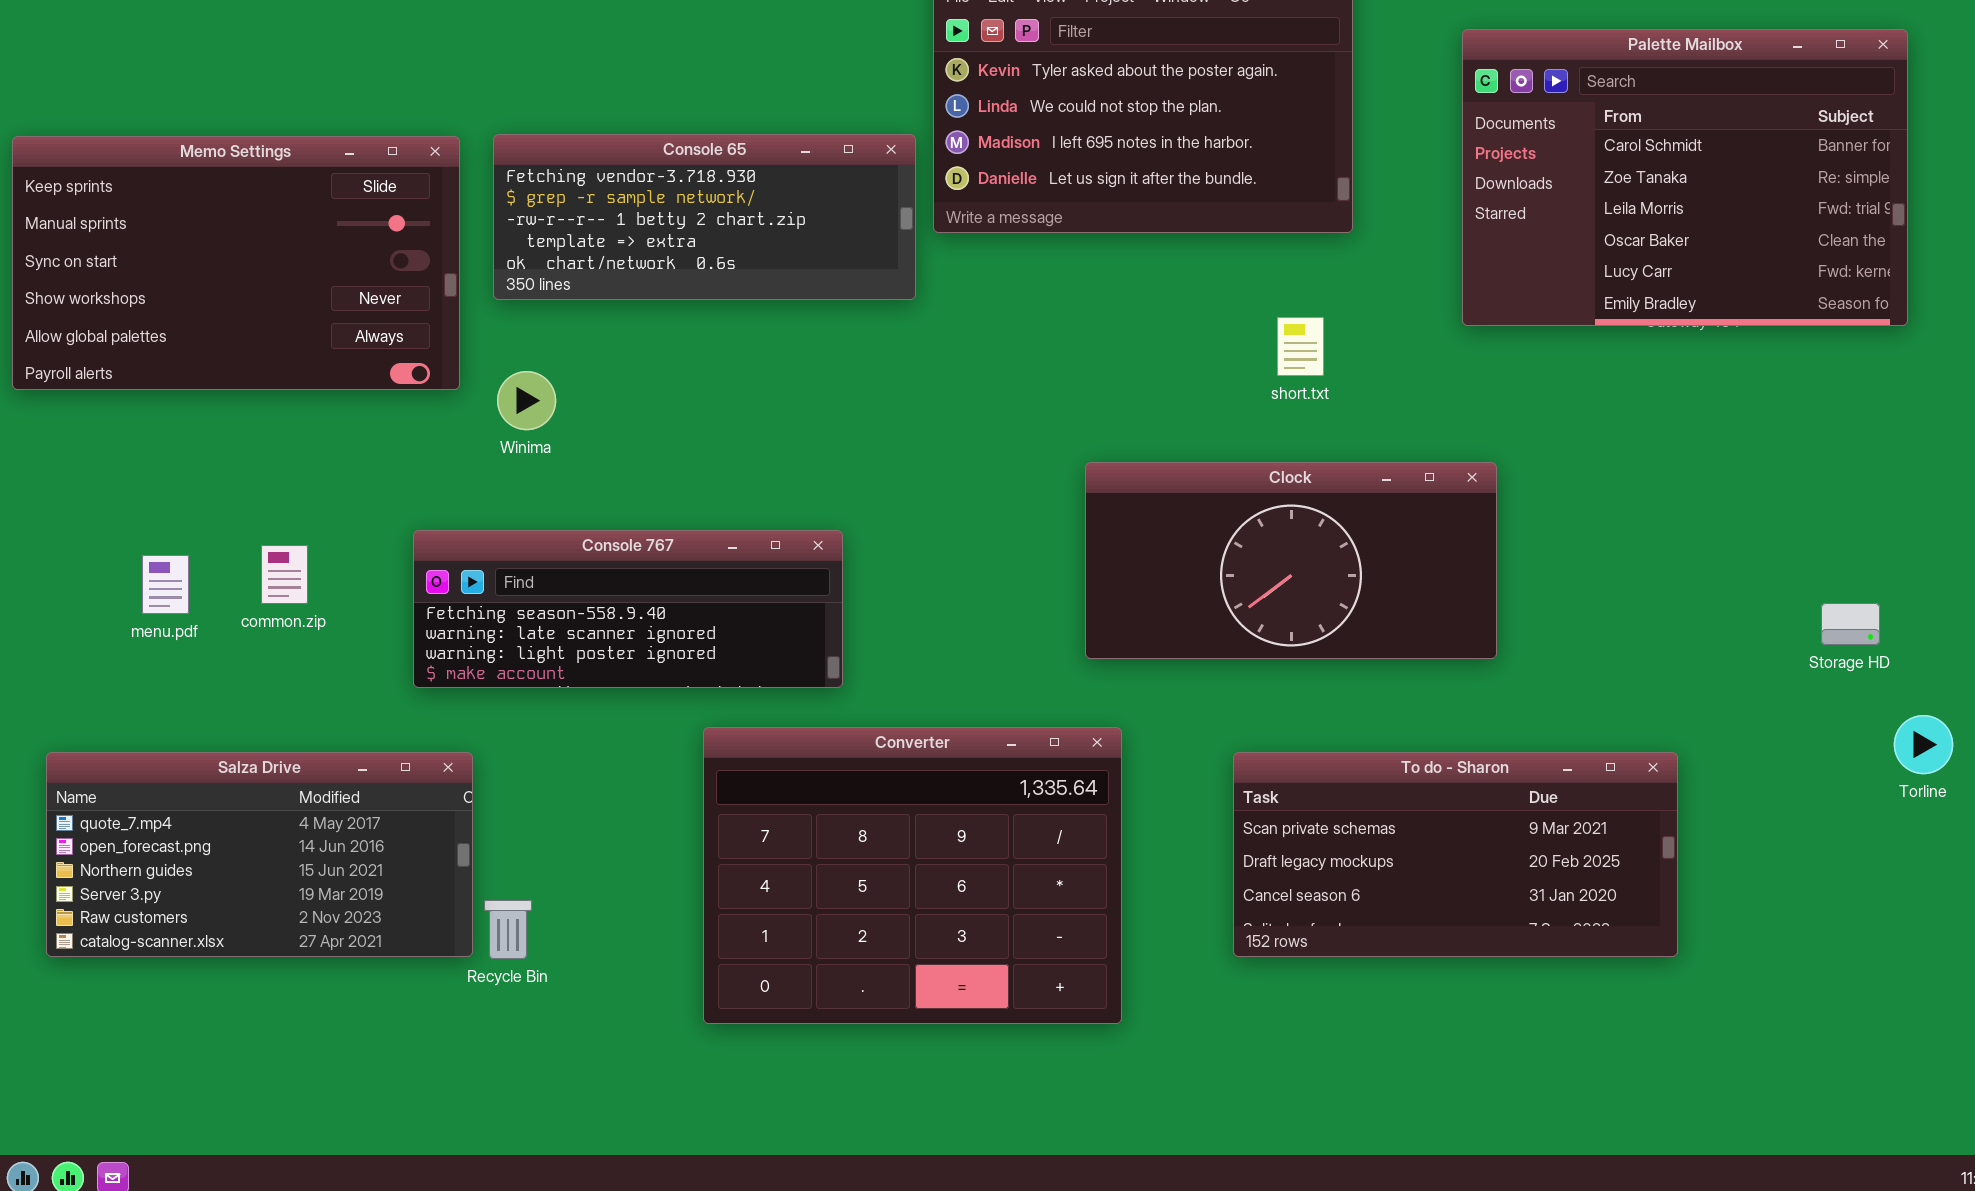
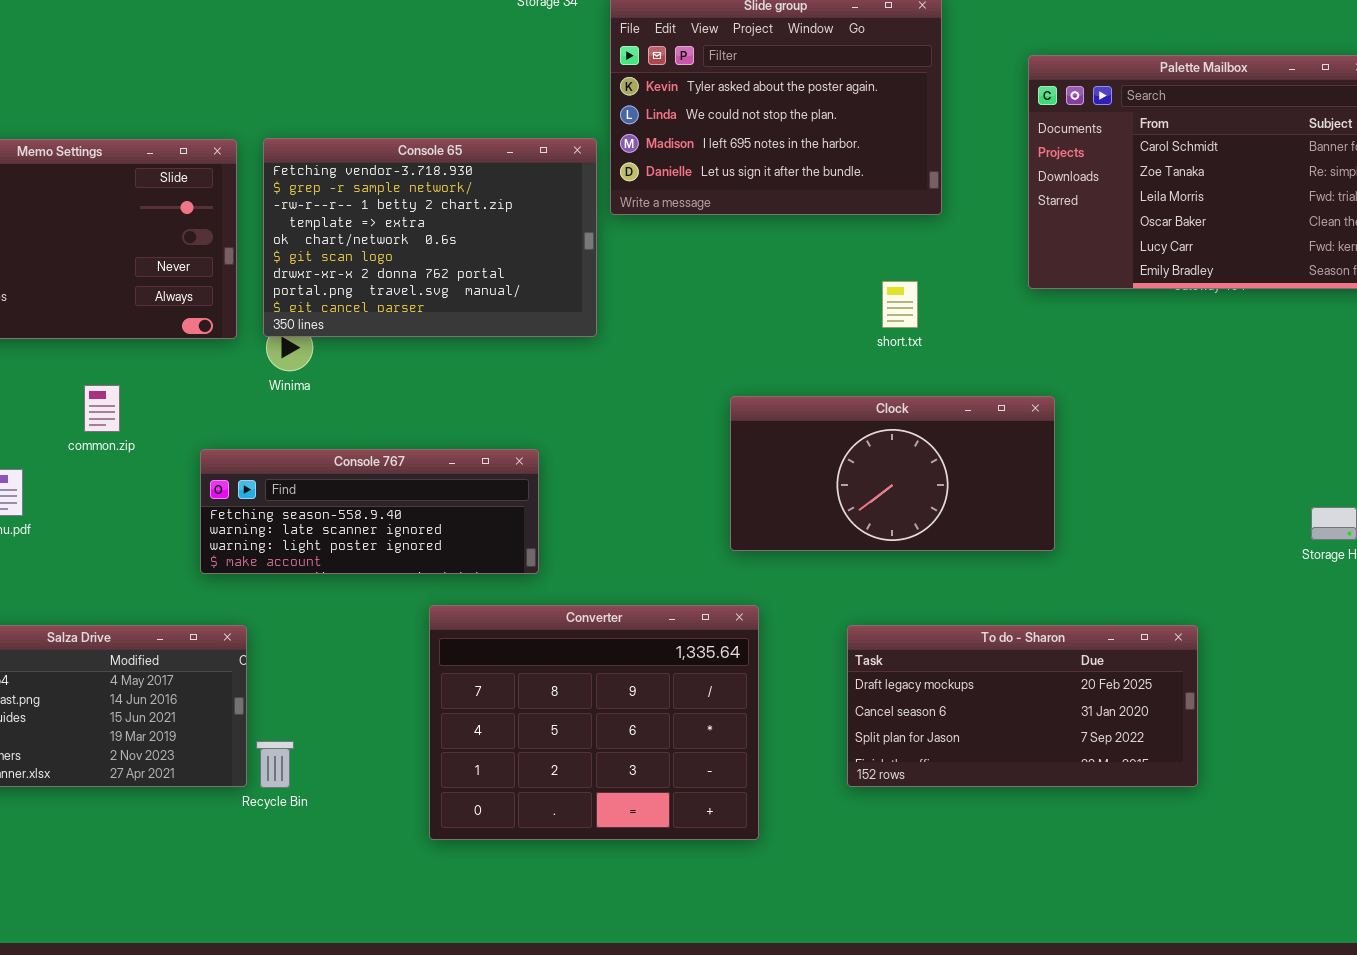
Console 65: [493,134,916,300] -> [263,138,597,337], resized
common.zip: [261,545,308,604] -> [84,385,120,432], moved
To do - Sharon: [1233,752,1678,957] -> [847,625,1198,787], scrolled down 1 row

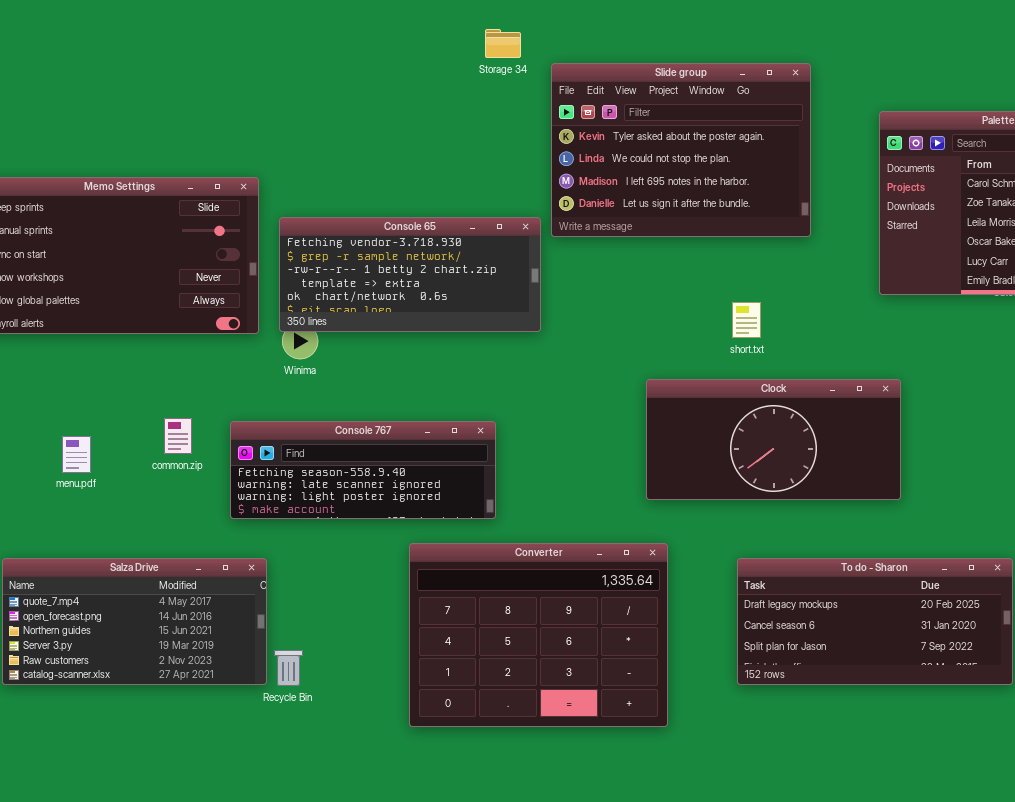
Console 65: [263,138,597,337] -> [279,217,541,332], resized
short.txt: [882,281,918,328] -> [732,302,761,338], moved
common.zip: [84,385,120,432] -> [164,418,192,454], moved

